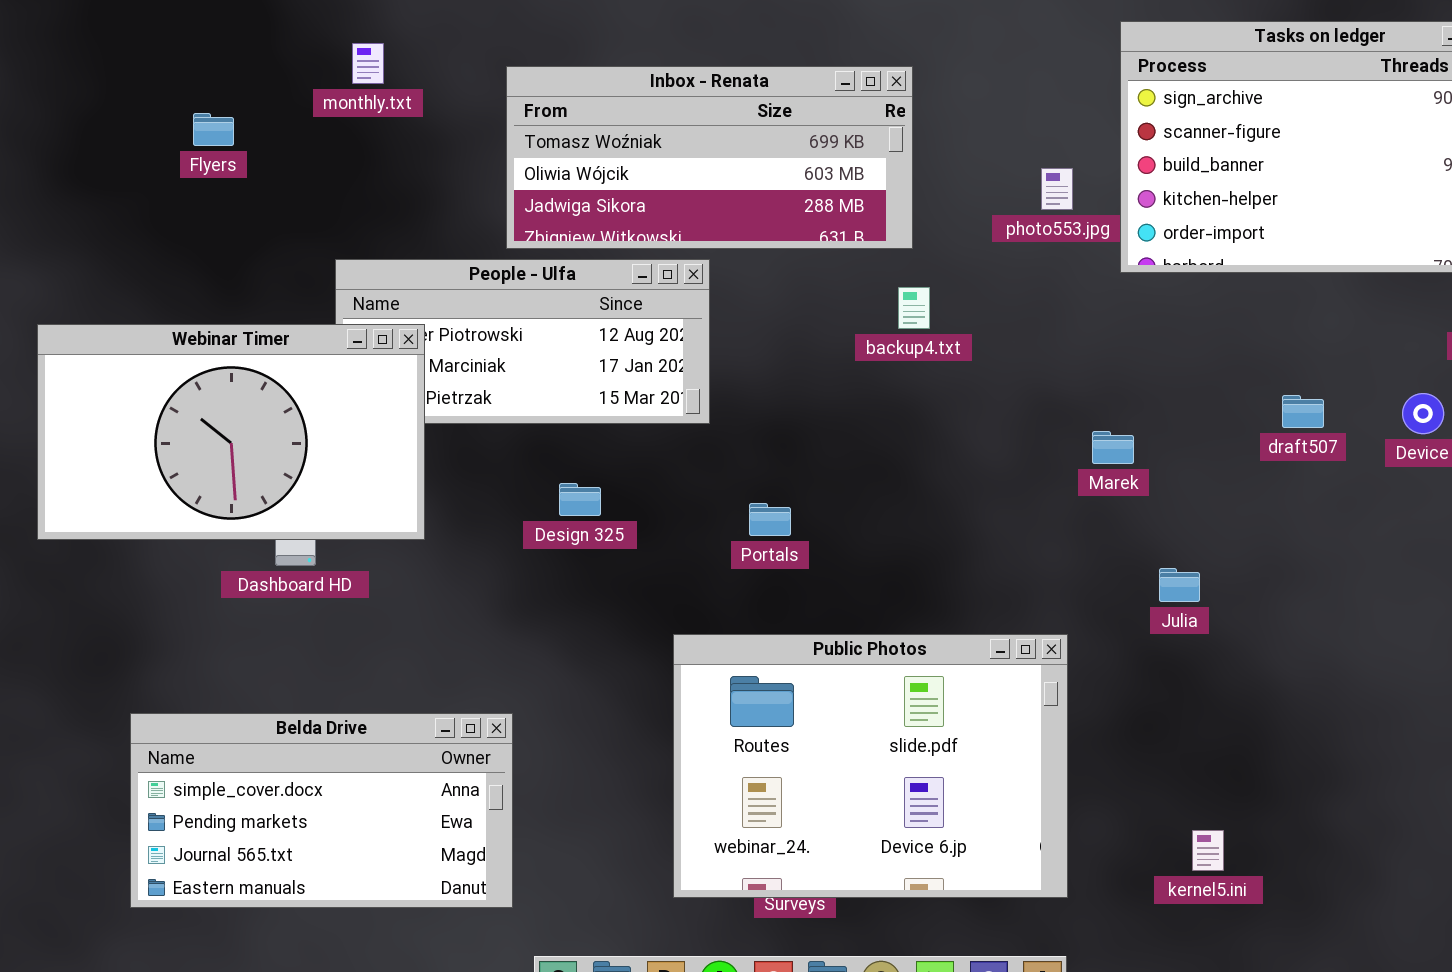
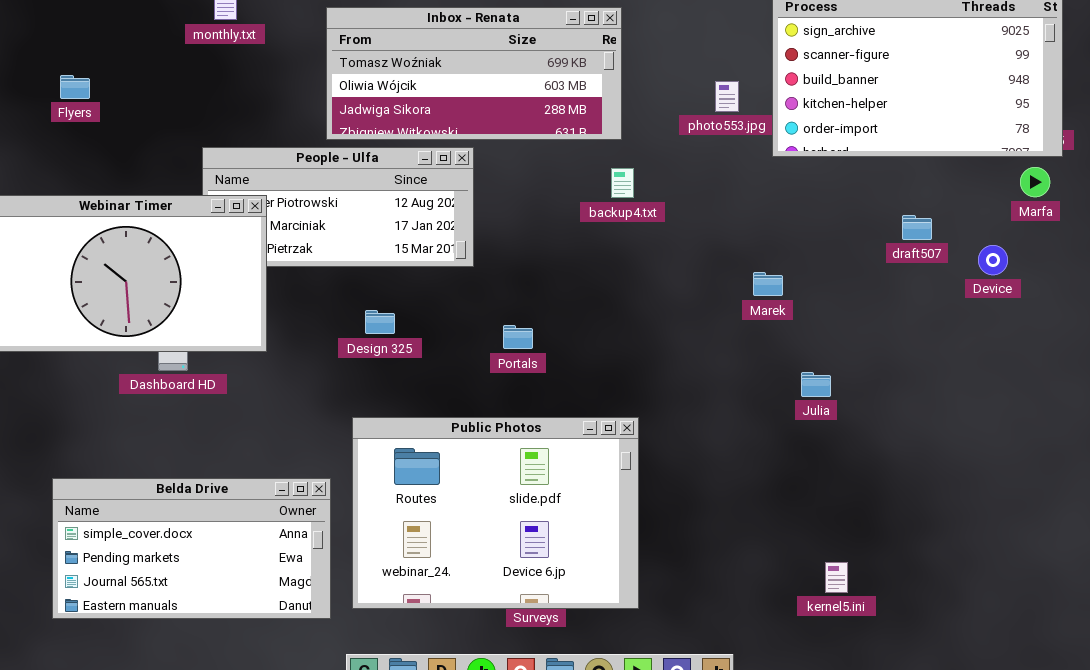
Flyers: [193,113,234,146] -> [60,75,90,99], moved
draft507: [1282,395,1324,428] -> [902,215,932,240], moved
Public Photos: [673,634,1068,898] -> [352,417,639,609], moved

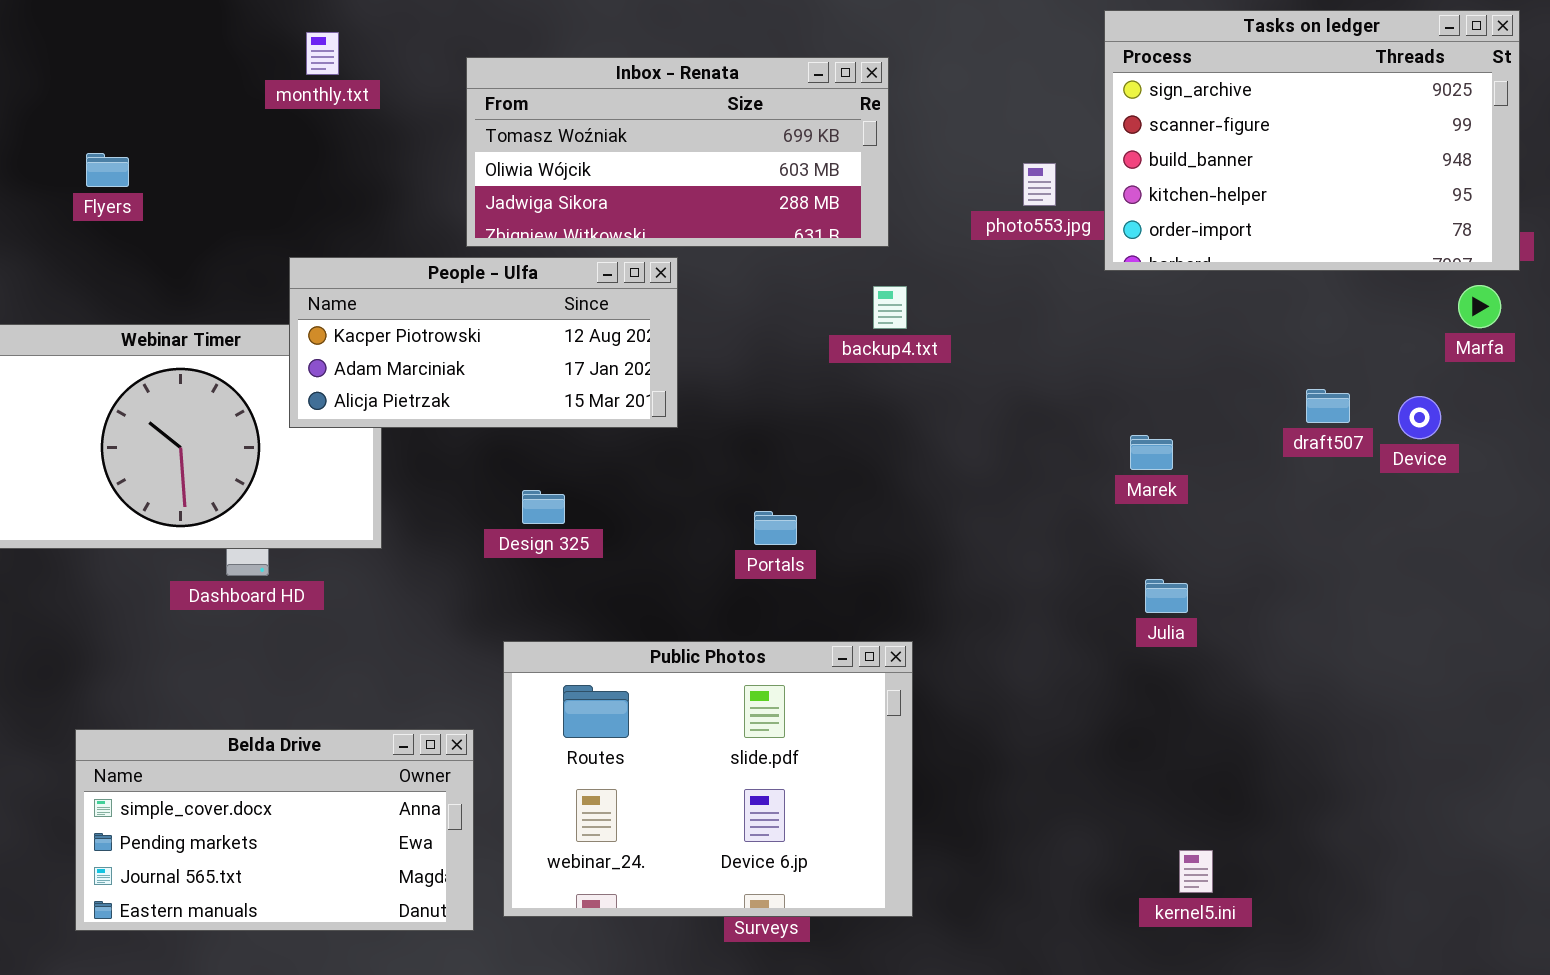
People - Ulfa: [202,147,474,267] -> [289,257,678,428], raised
draft507: [902,215,932,240] -> [1306,389,1350,423], moved
Marek: [753,272,783,296] -> [1130,435,1173,470], moved
Portals: [503,325,533,349] -> [754,511,797,545], moved

